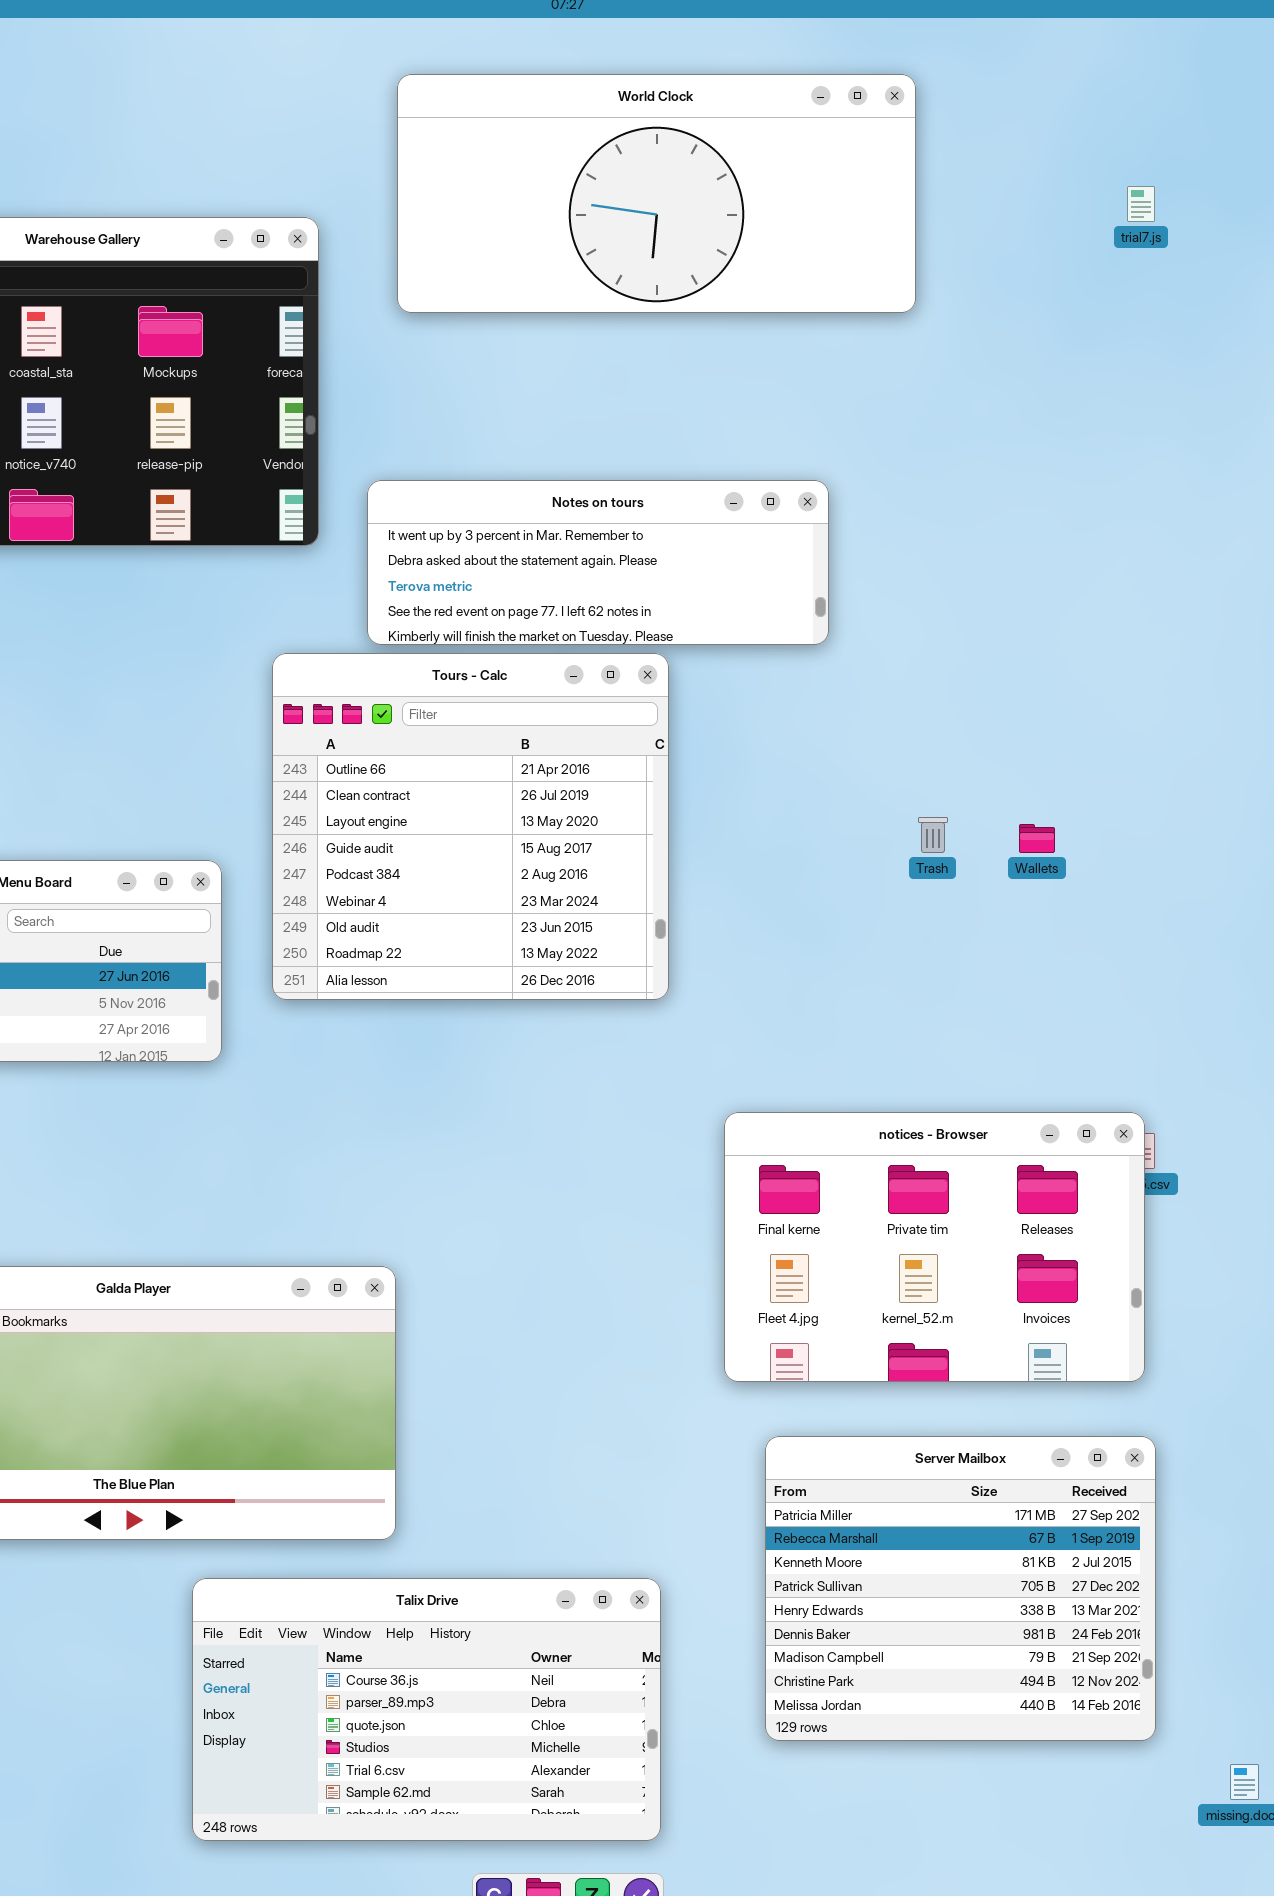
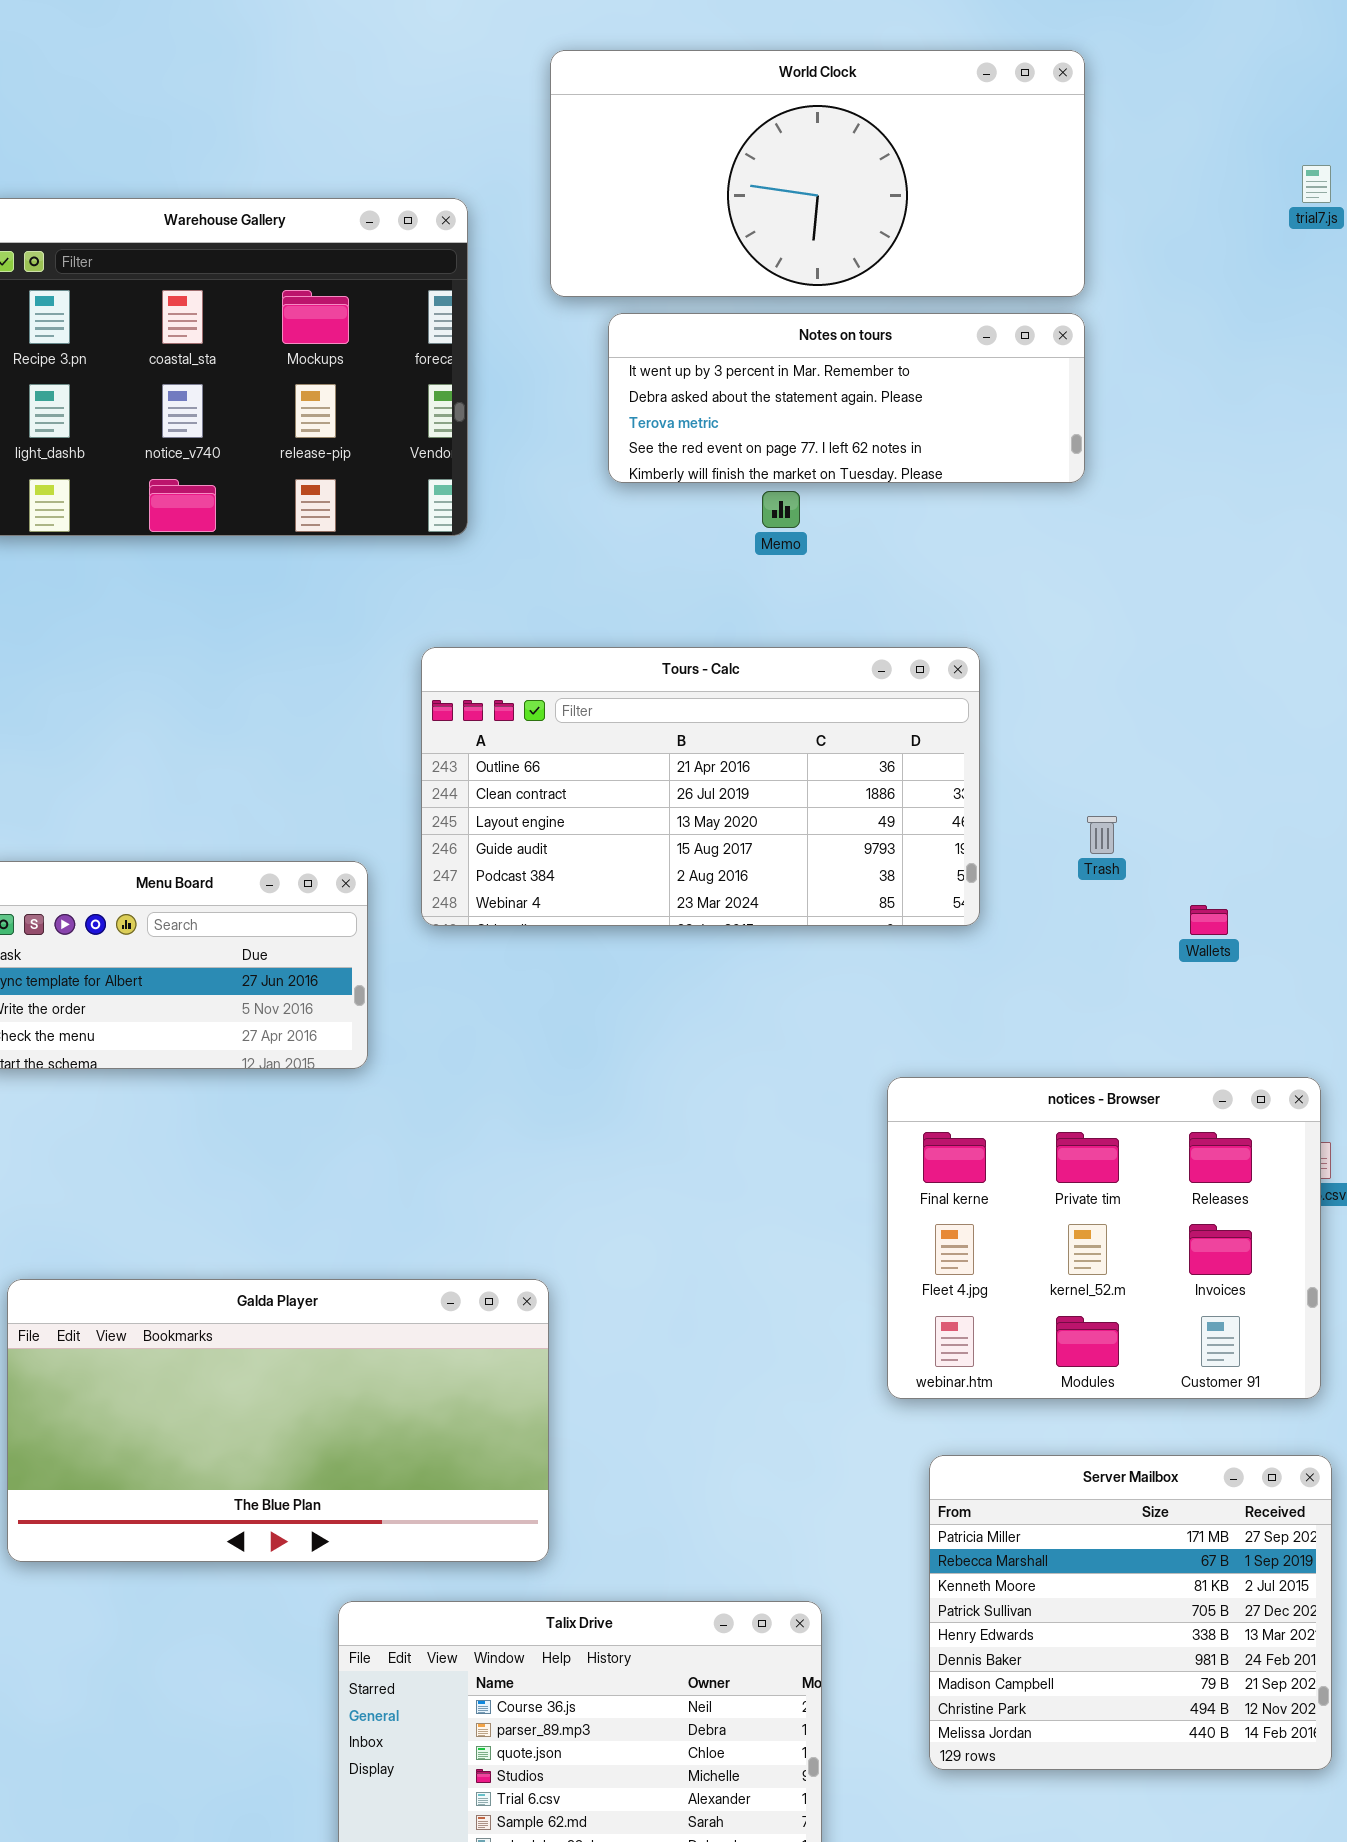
Notes on tours: [367,480,829,645] -> [608,313,1085,483], moved
Tours - Calc: [272,653,669,1000] -> [421,647,980,926], resized
Wallets: [1019,824,1055,853] -> [1190,905,1228,935], moved
notices - Browser: [724,1112,1145,1382] -> [887,1077,1321,1399], resized

